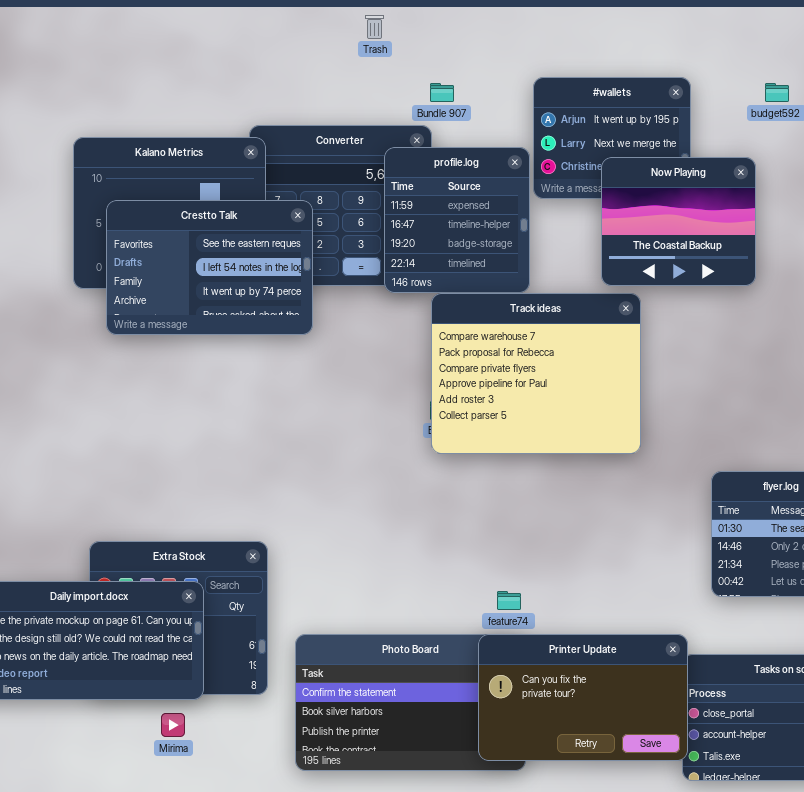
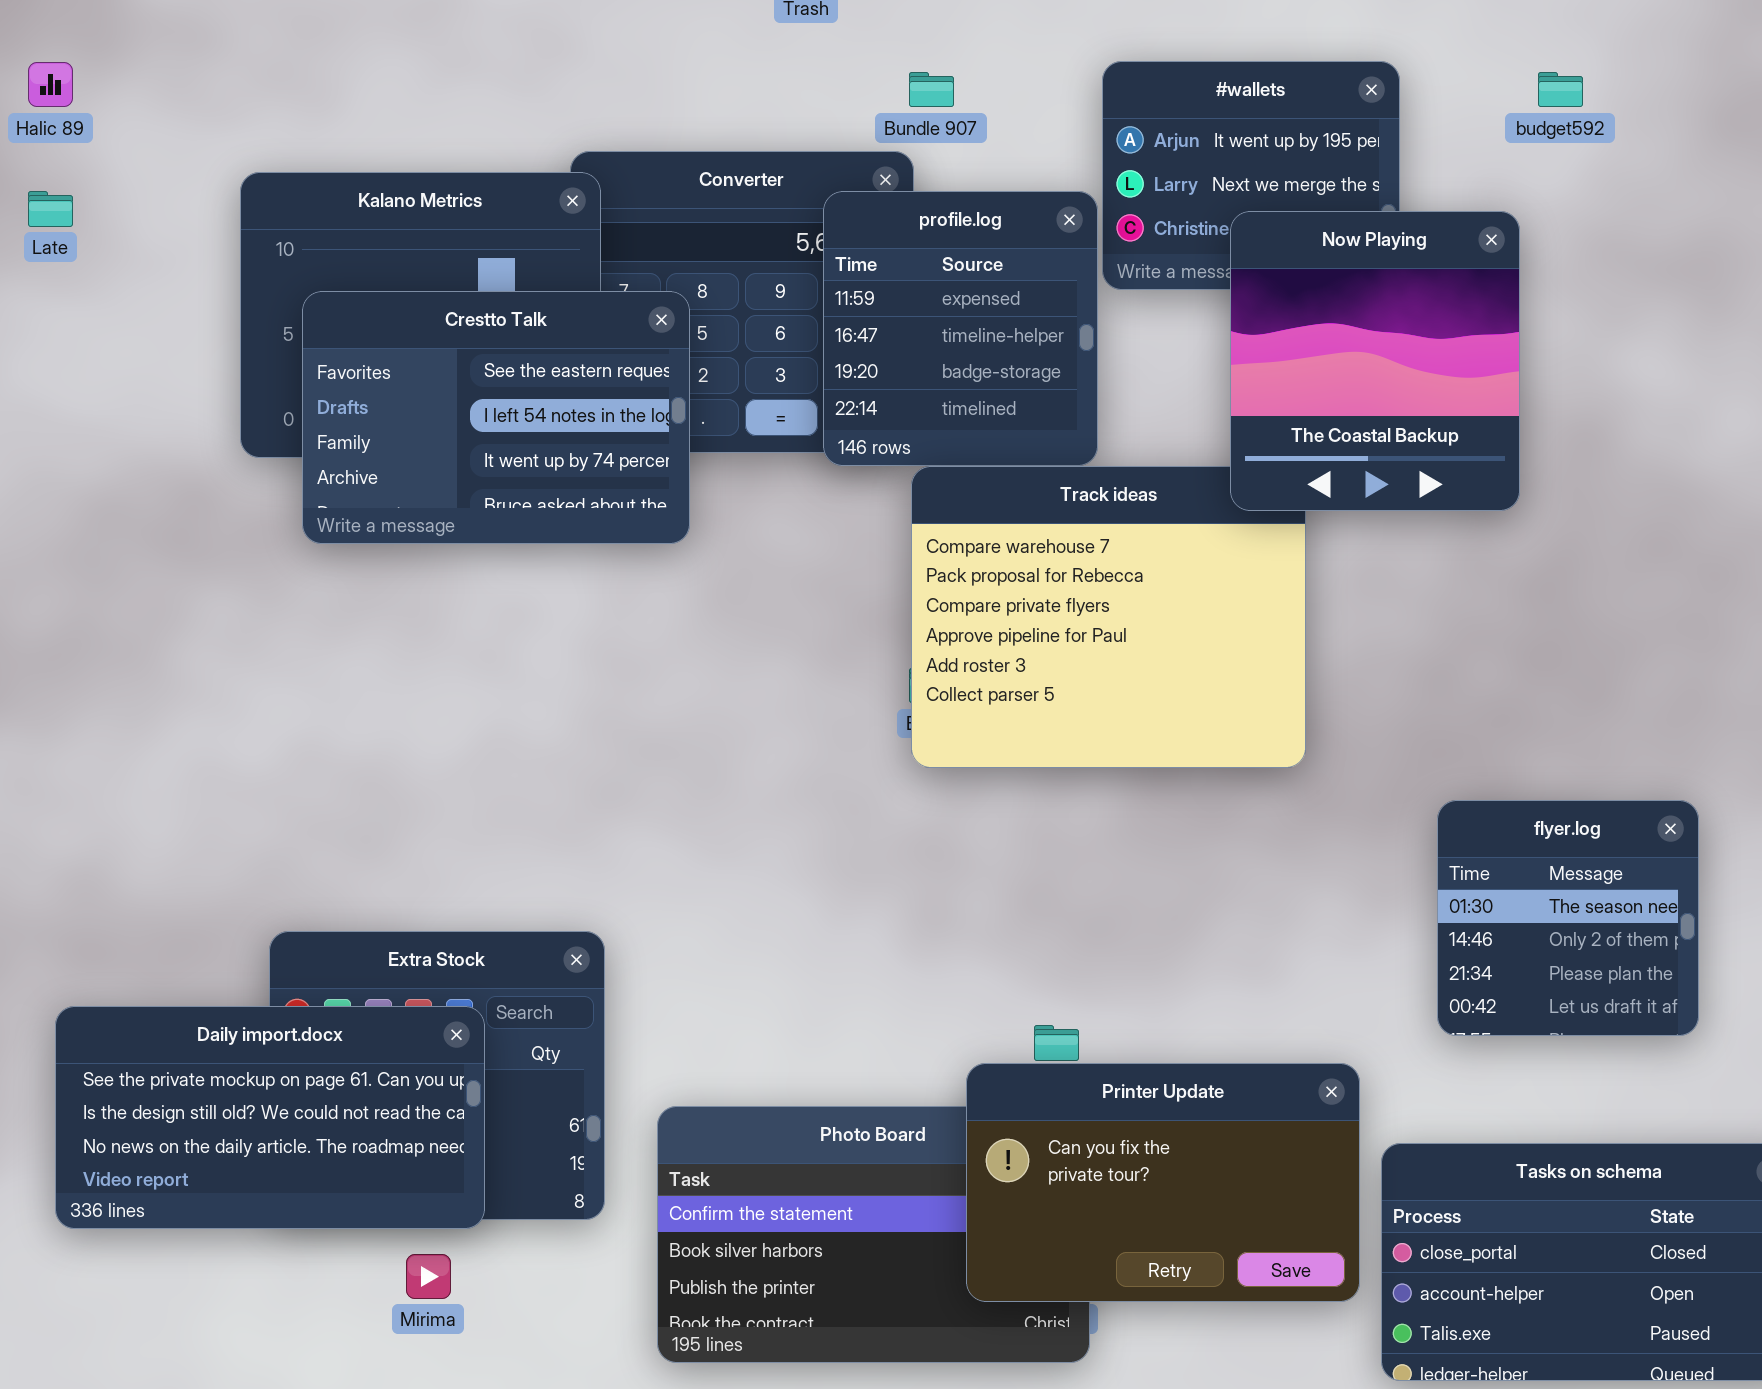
Now Playing: [601,157,756,286] -> [1230,211,1520,511], resized
Printer Update: [478,634,688,761] -> [966,1063,1360,1302], moved

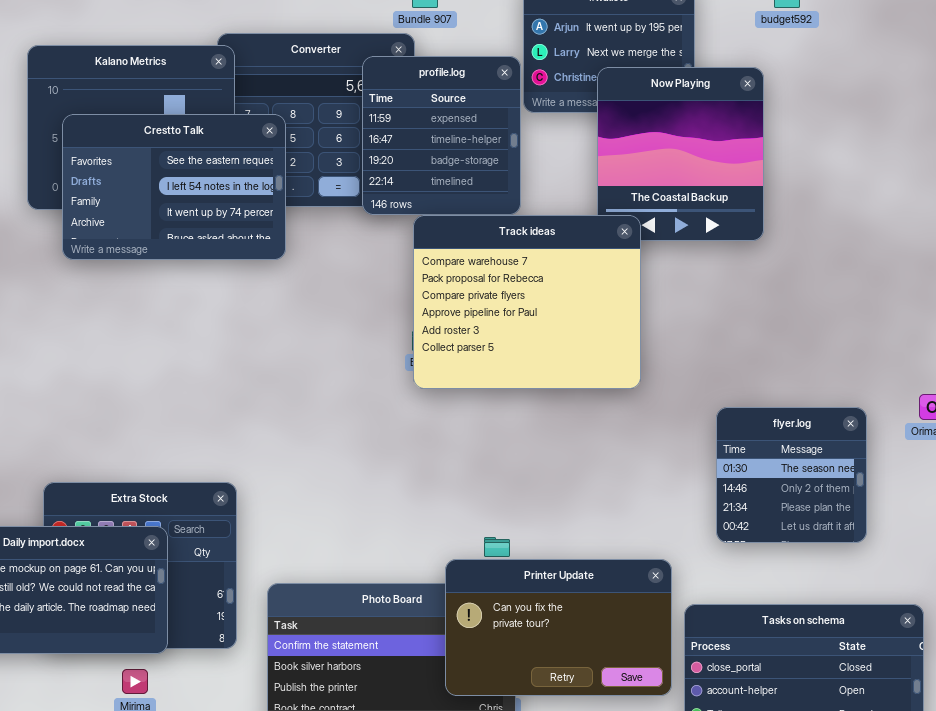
Track ideas: [911,466,1306,768] -> [413,215,641,389], raised

